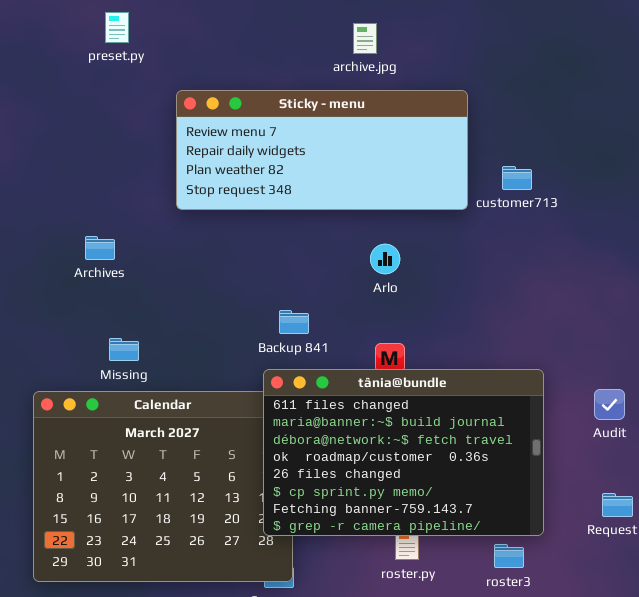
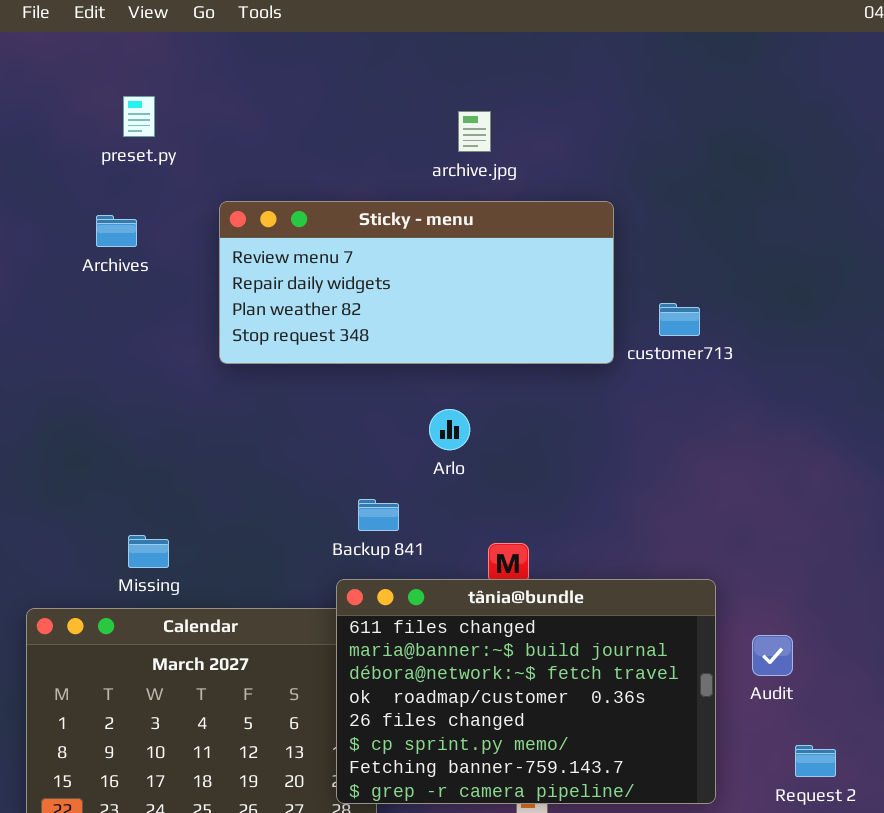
Archives: [85,236,115,260] -> [96,215,137,247], moved
Arlo: [370,244,400,274] -> [429,409,470,450], moved
Audit: [594,389,625,420] -> [752,635,793,676], moved

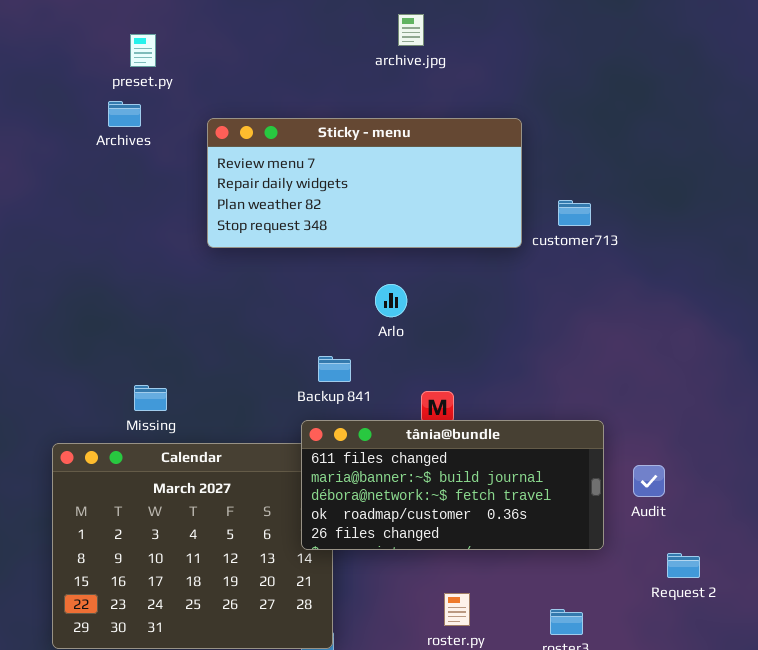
archive.jpg: [458,111,491,152] -> [398,14,424,46], moved
Archives: [96,215,137,247] -> [108,101,141,127], moved
tânia@bundle: [336,579,716,804] -> [301,420,604,550], resized

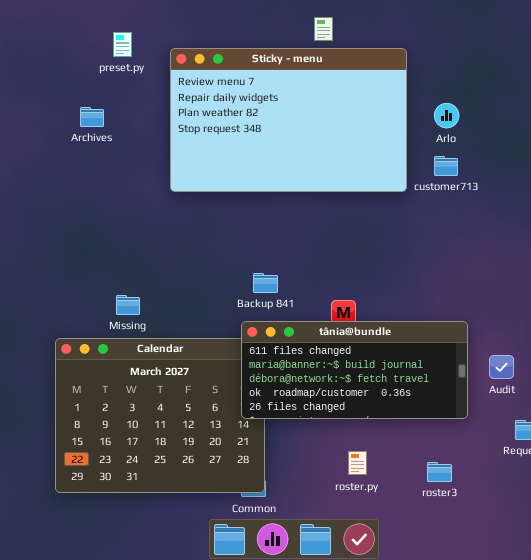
Archives: [108,101,141,127] -> [80,107,104,127], moved
Sticky - menu: [207,118,522,248] -> [170,48,407,192], resized
Arlo: [375,284,407,317] -> [434,103,459,128], moved

